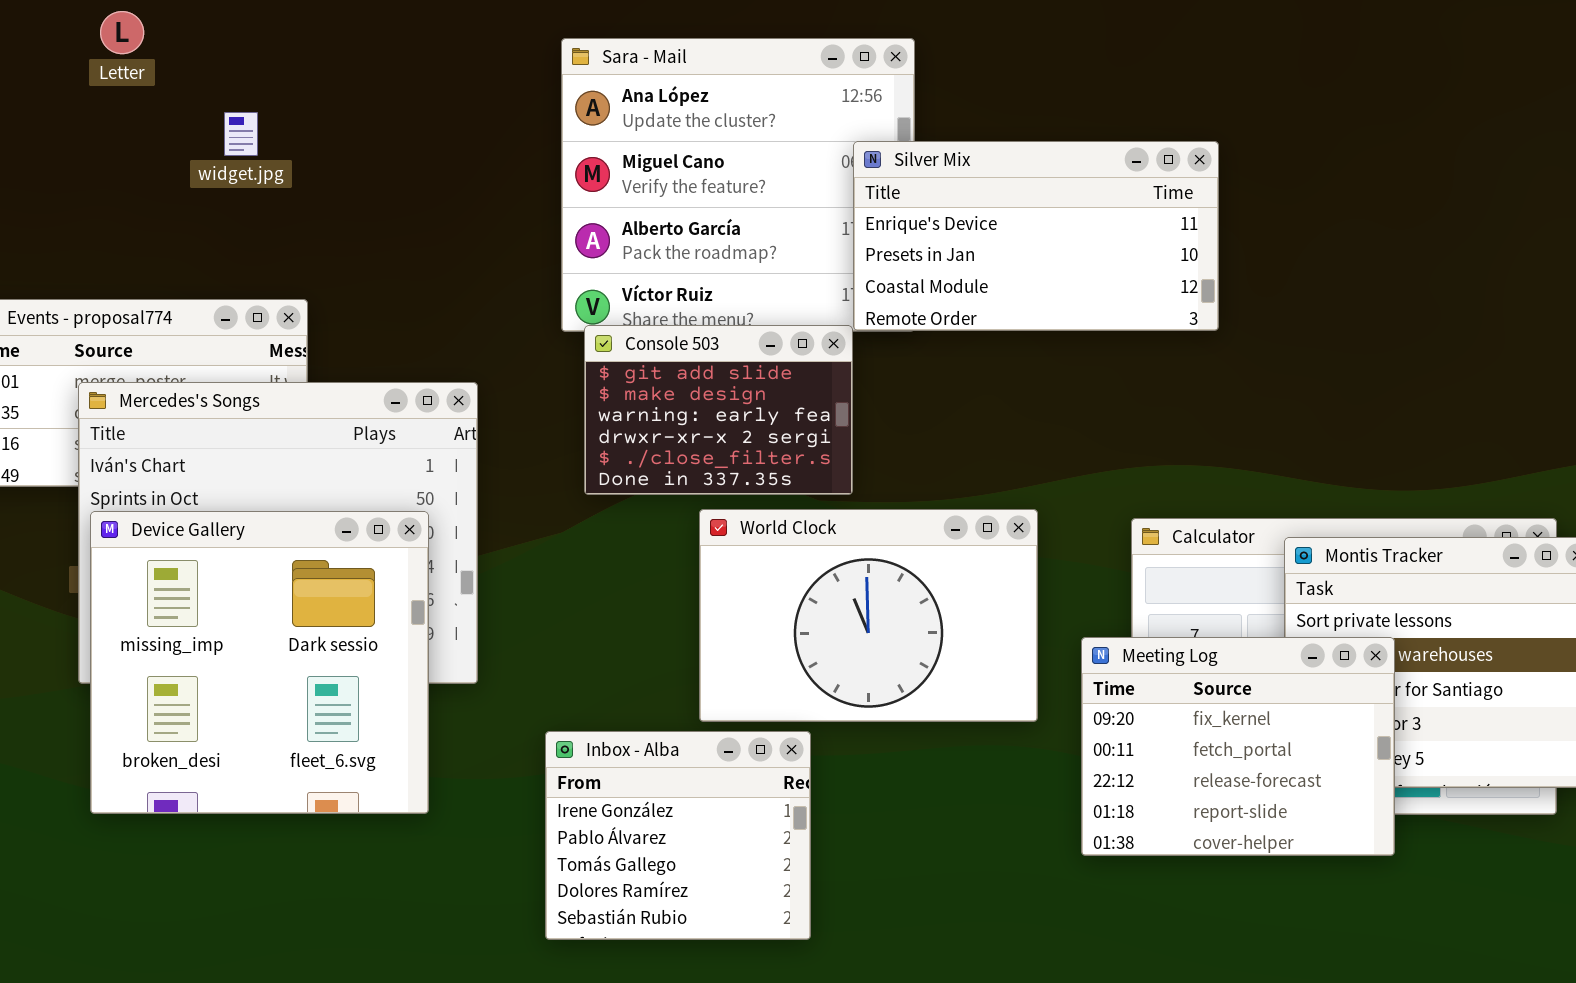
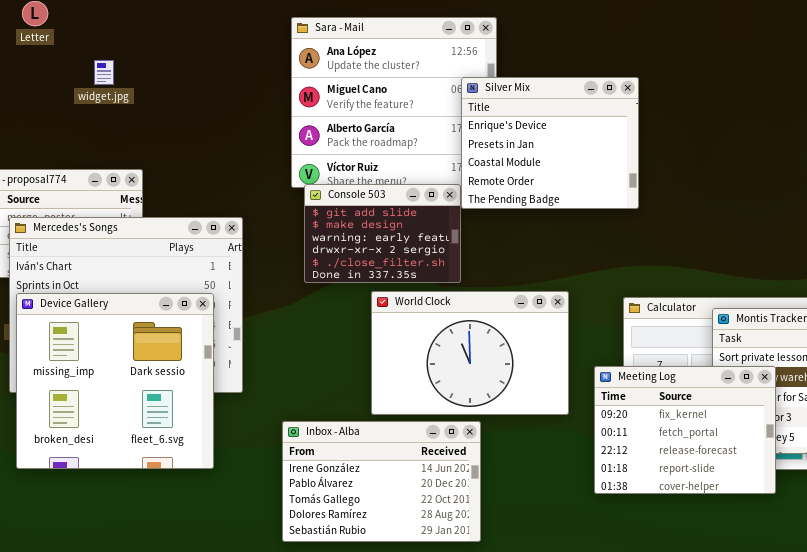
Silver Mix: [853,141,1219,331] -> [461,77,639,209], resized
Inbox - Alba: [545,731,811,940] -> [282,421,481,542], resized

